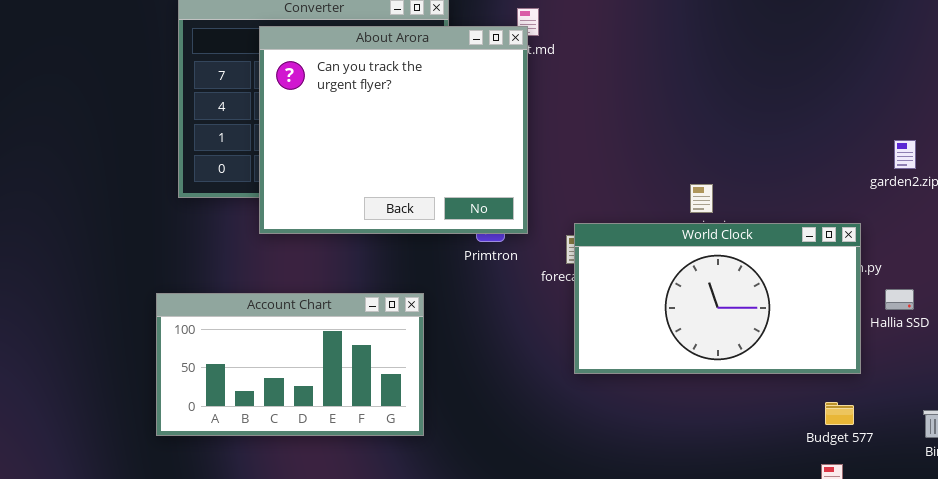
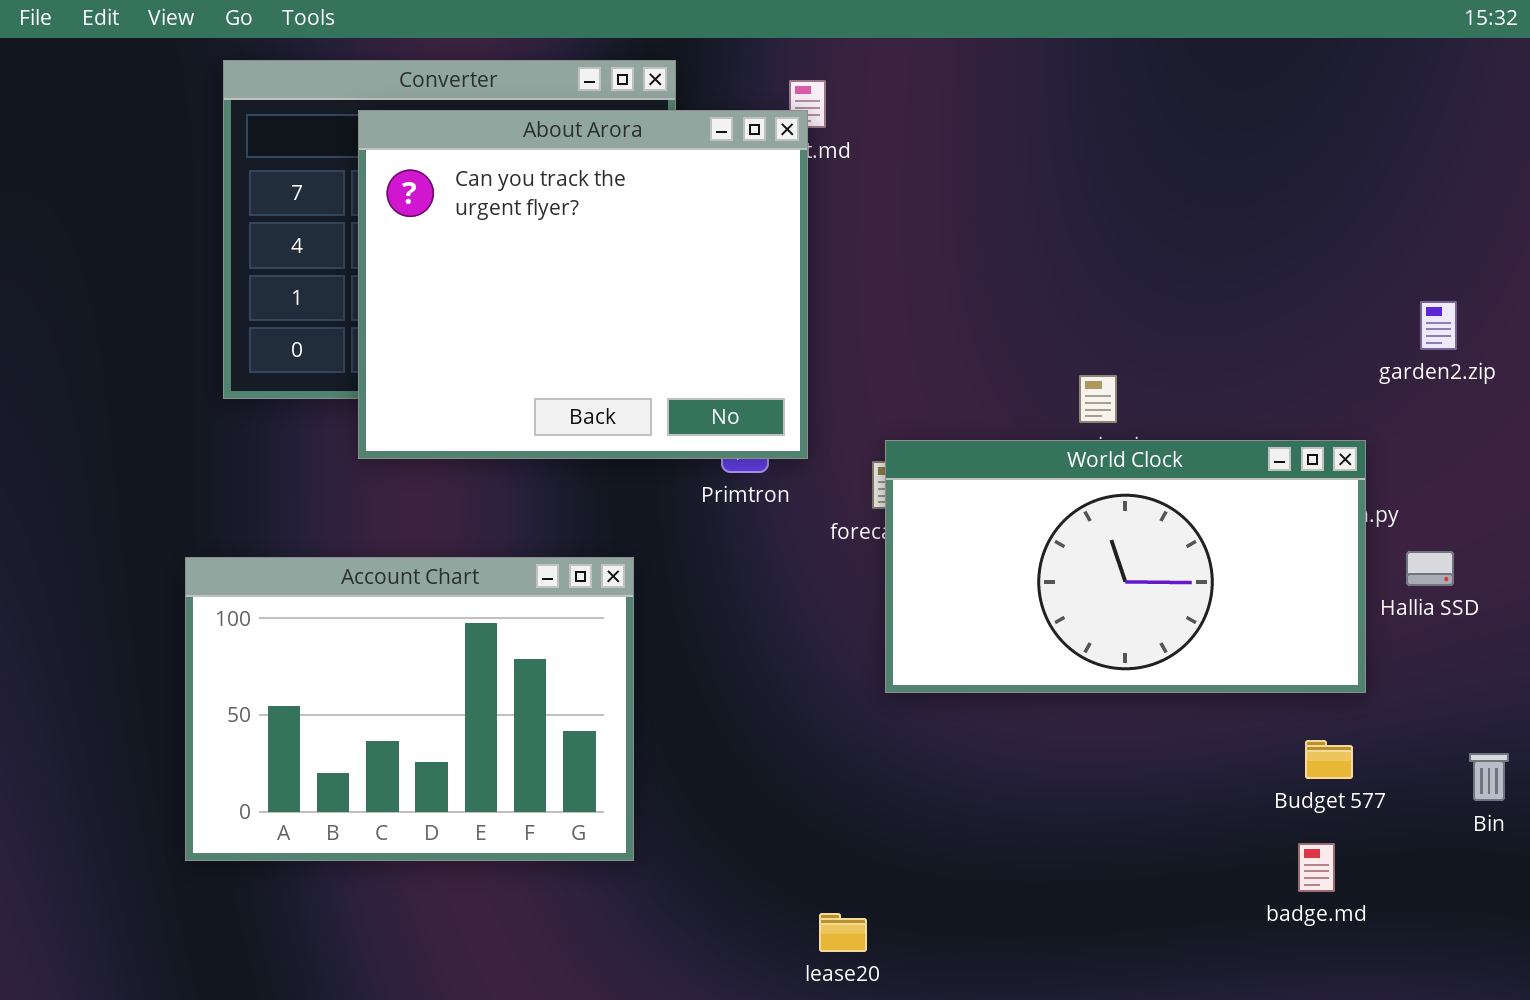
Account Chart: [156,293,424,436] -> [185,557,634,861], resized

